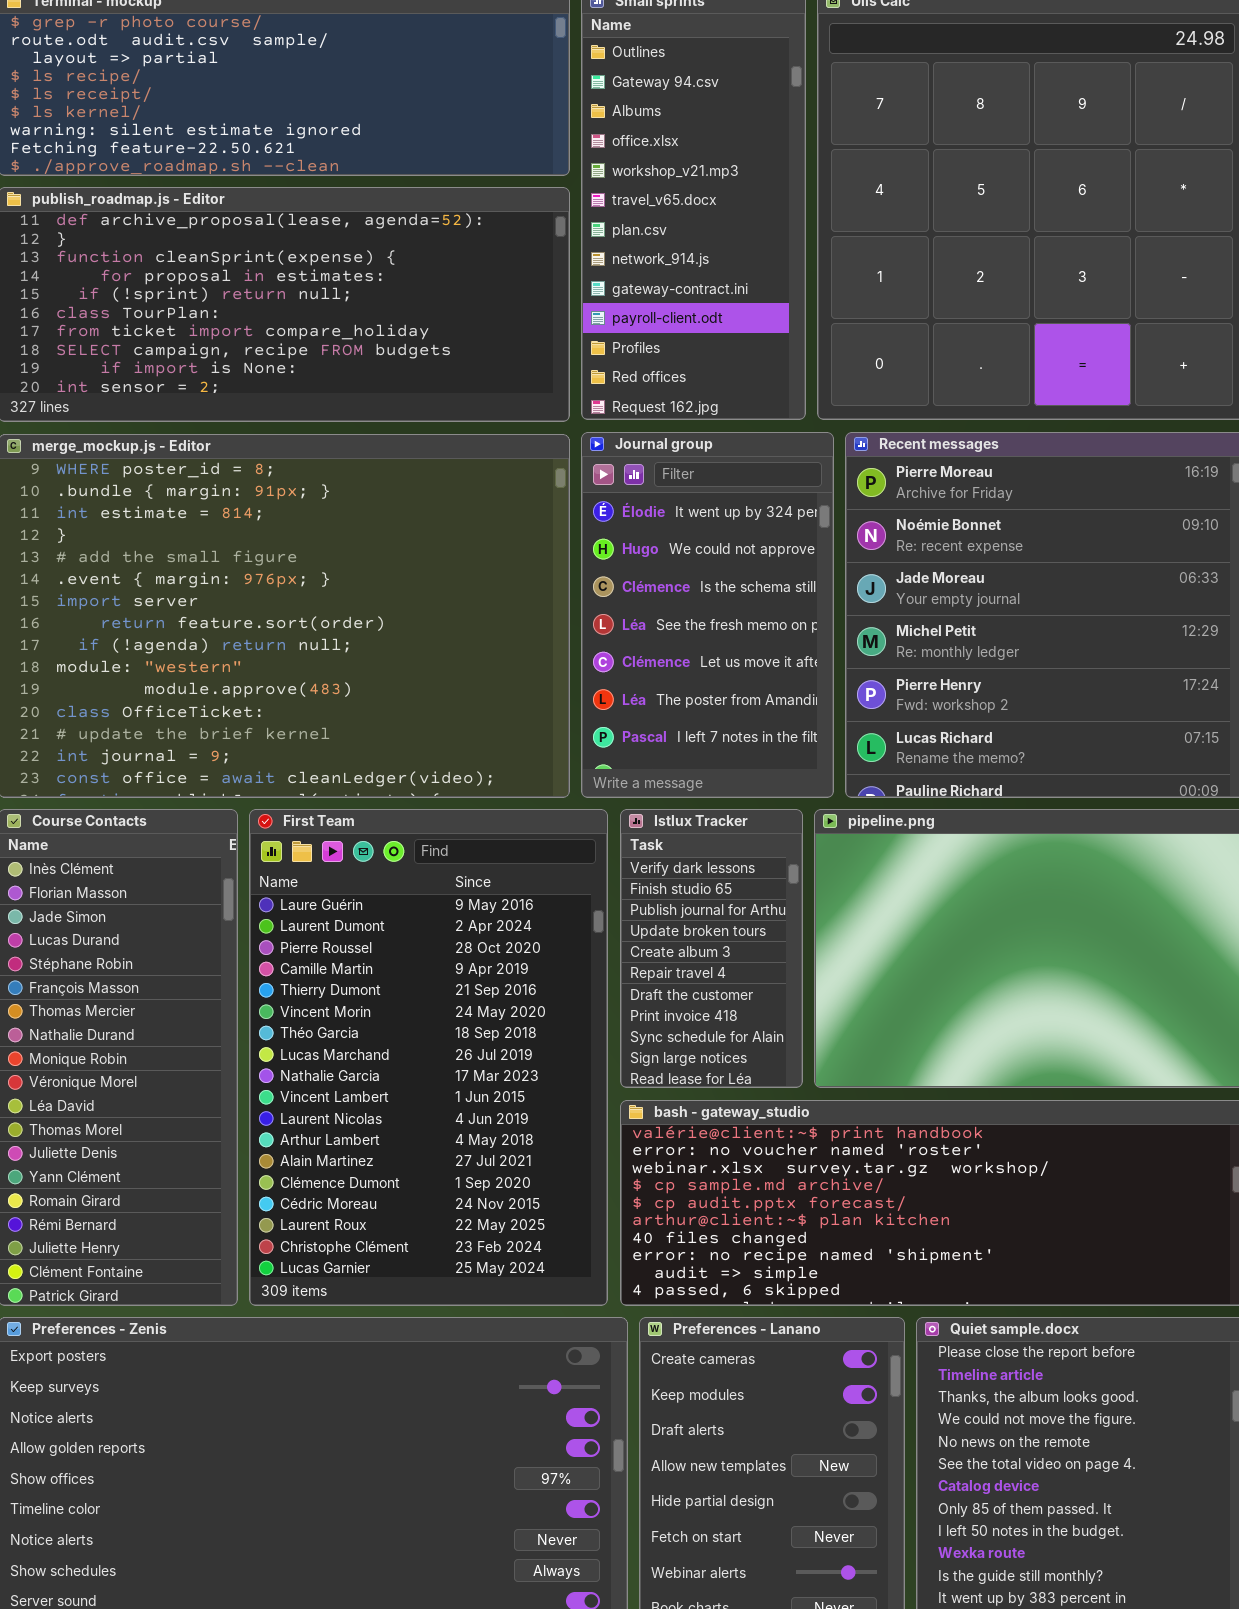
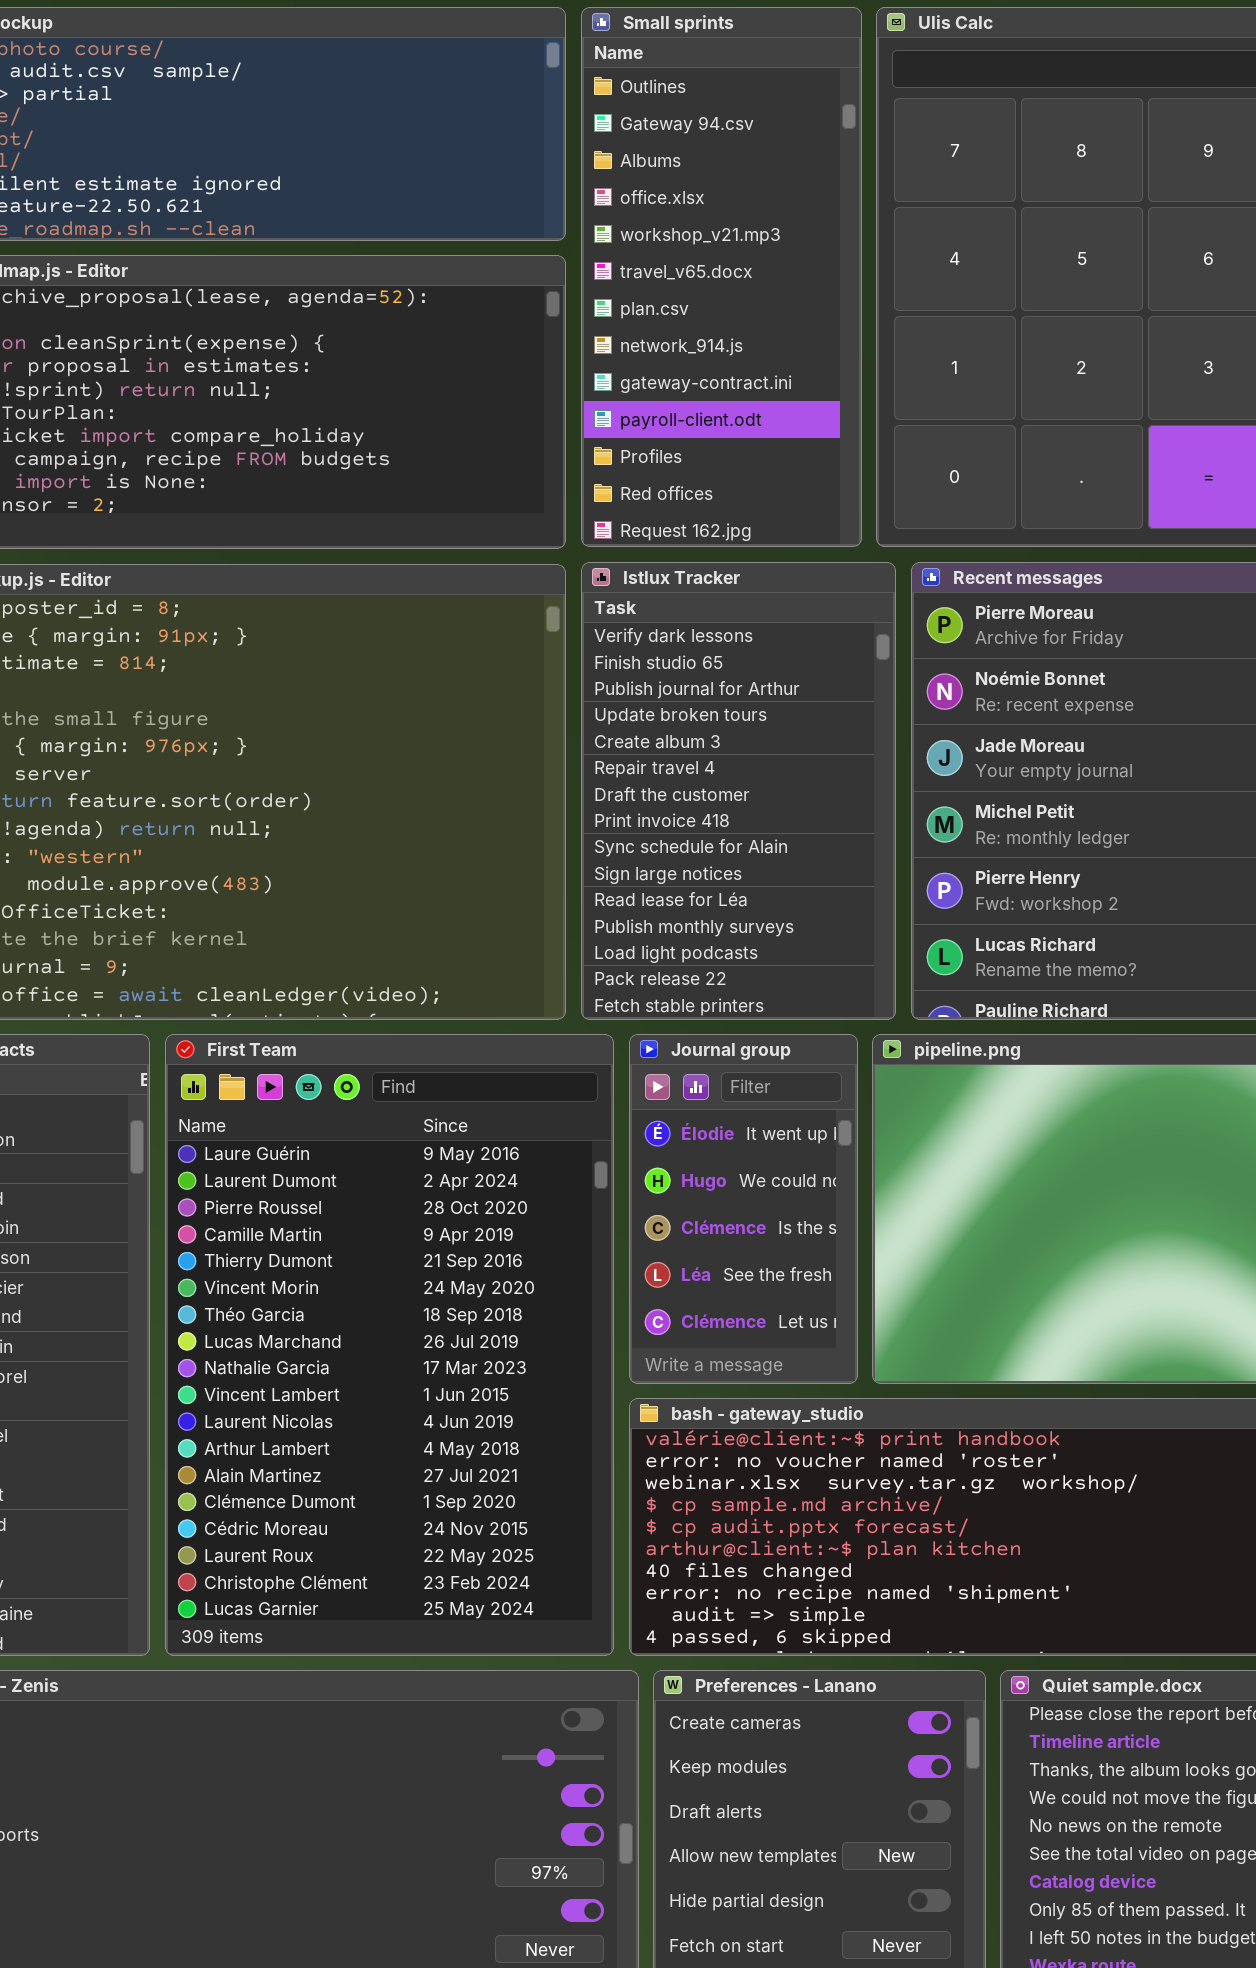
Journal group: [581,432,834,798] -> [629,1034,858,1384], moved, resized
Istlux Tracker: [620,809,803,1088] -> [581,562,896,1020], moved, resized

